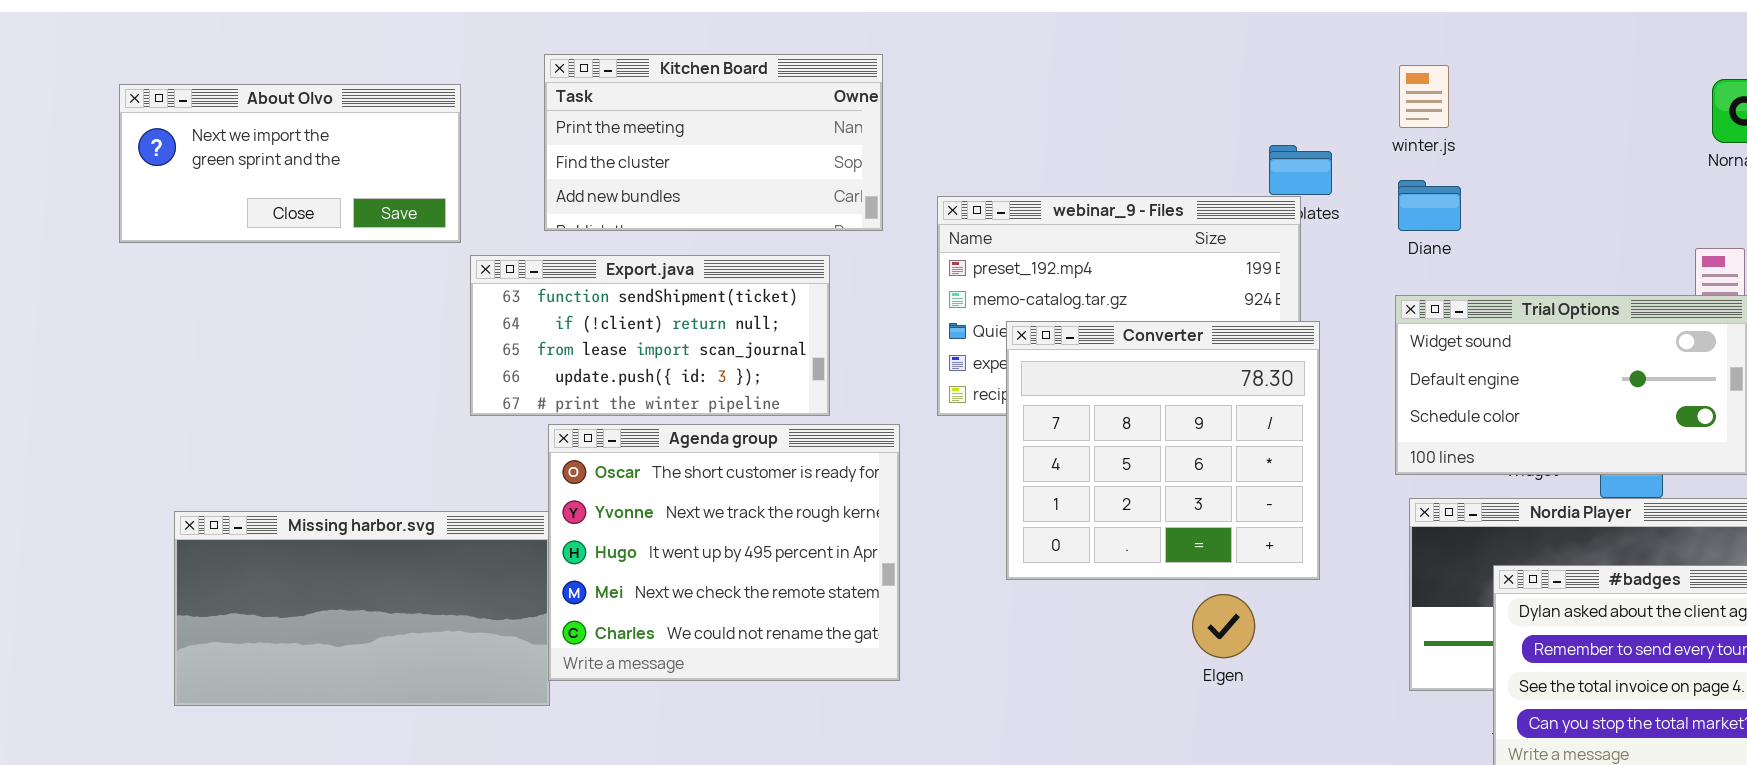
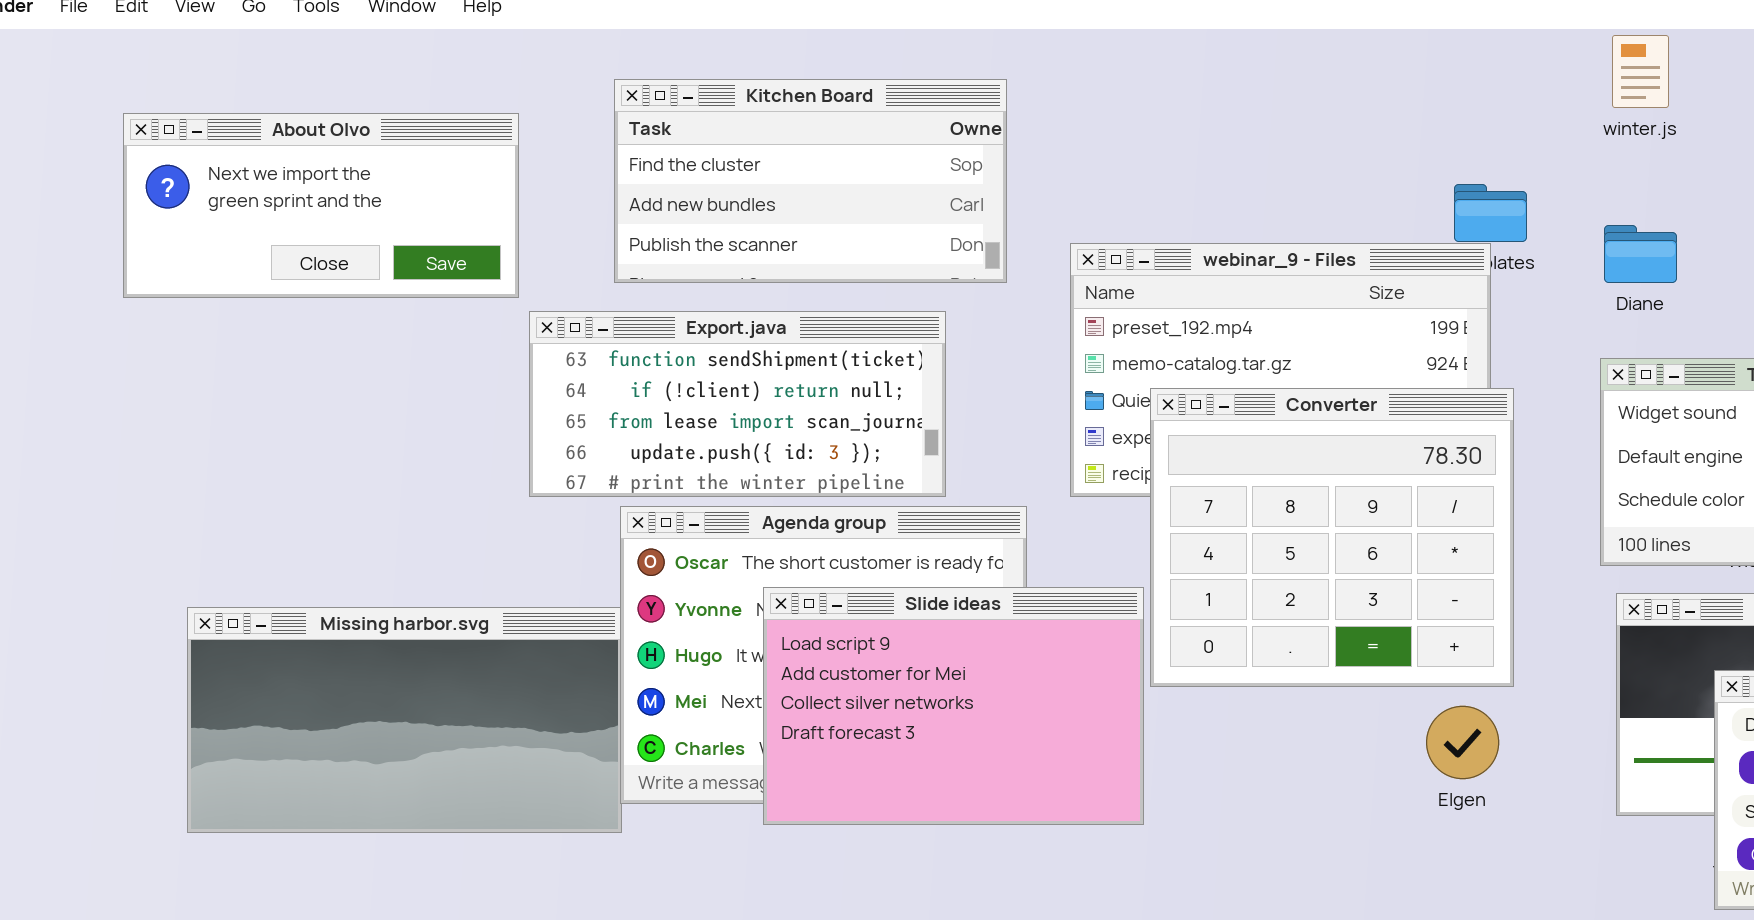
Kitchen Board: [544,54,883,231] -> [614,79,1007,283], scrolled down 1 row
winter.js: [1399,65,1449,128] -> [1612,35,1669,108], moved
Slide ideas: none -> [763,587,1144,825], opened
Elgen: [1192,594,1255,658] -> [1426,706,1499,779], moved

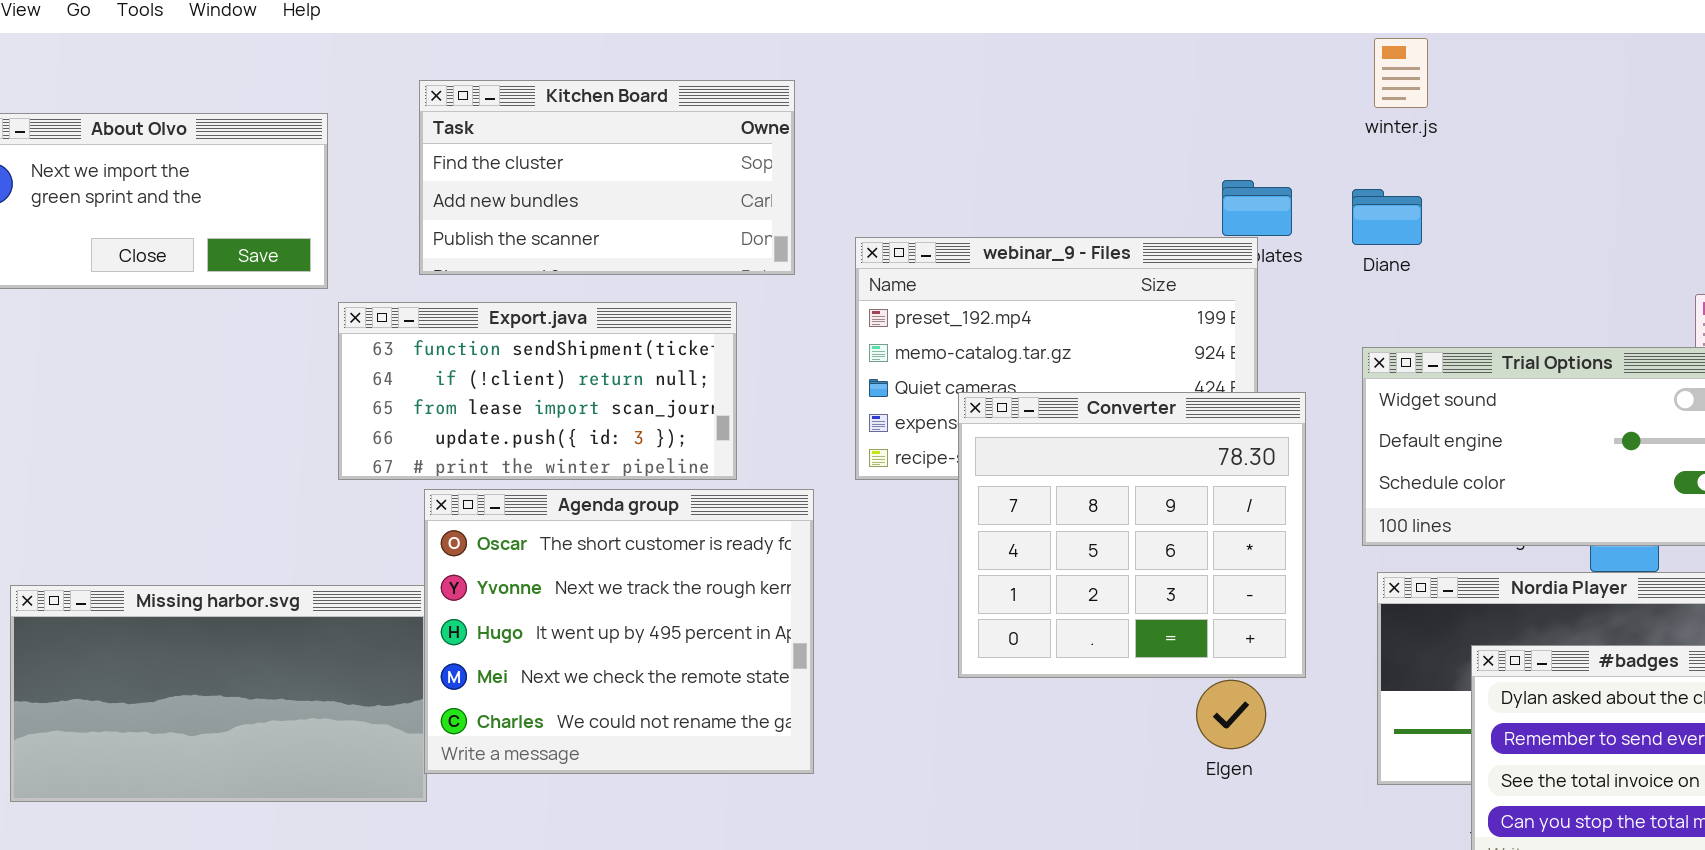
Diane: [1604,225,1677,283] -> [1352,189,1422,245], moved
Converter: [1150,388,1514,687] -> [958,392,1306,678], moved
Slide ideas: [763,587,1144,825] -> none, closed

